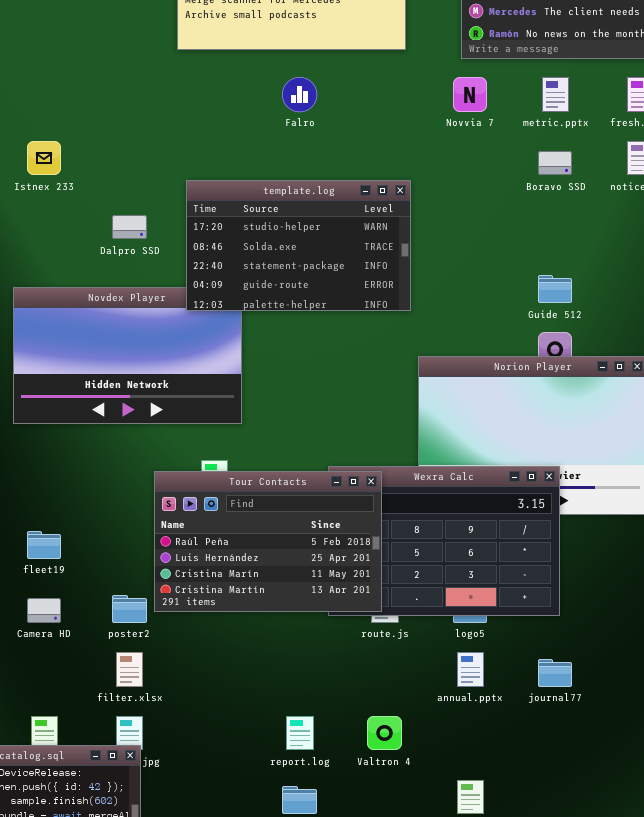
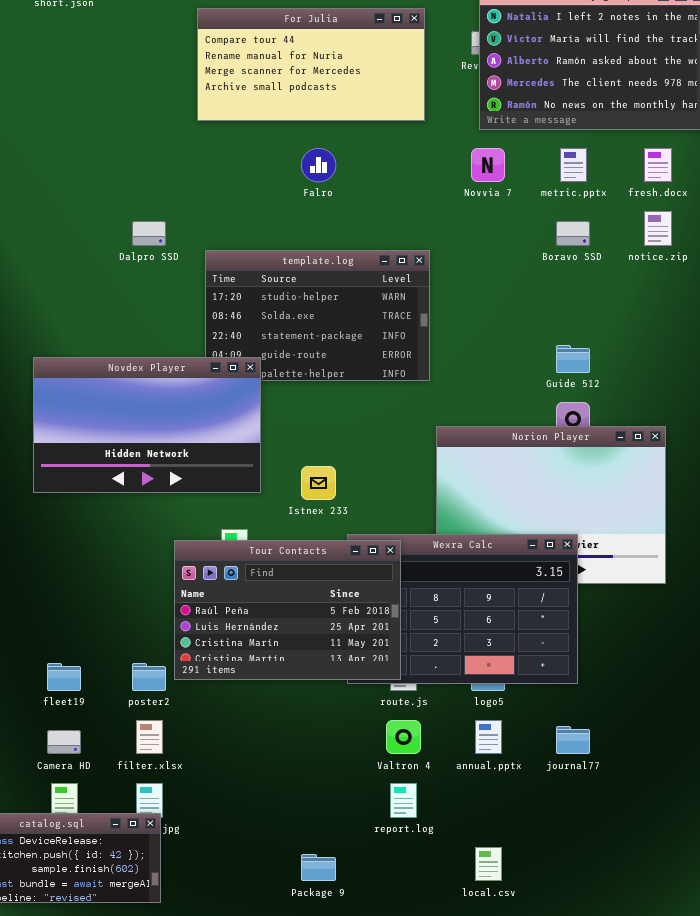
Istnex 233: [27,141,61,175] -> [301,466,336,500], moved
Dalpro SSD: [112,215,147,239] -> [132,221,166,246], moved
Novdex Player: [13,287,242,424] -> [33,357,261,493], raised
fleet19: [27,531,61,559] -> [47,663,81,691], moved
Camera HD: [27,598,61,623] -> [47,730,81,754], moved
report.log: [286,716,314,750] -> [390,783,417,818], moved
Valtron 4: [367,716,402,750] -> [386,720,421,754], moved

